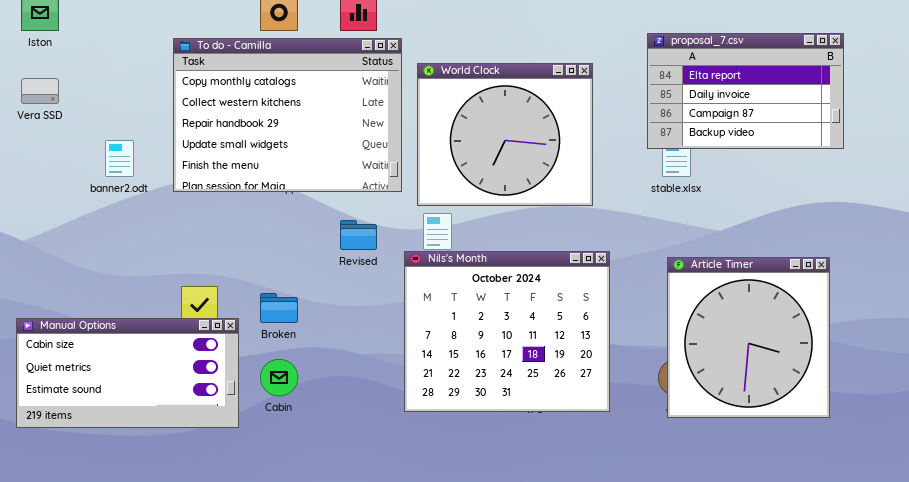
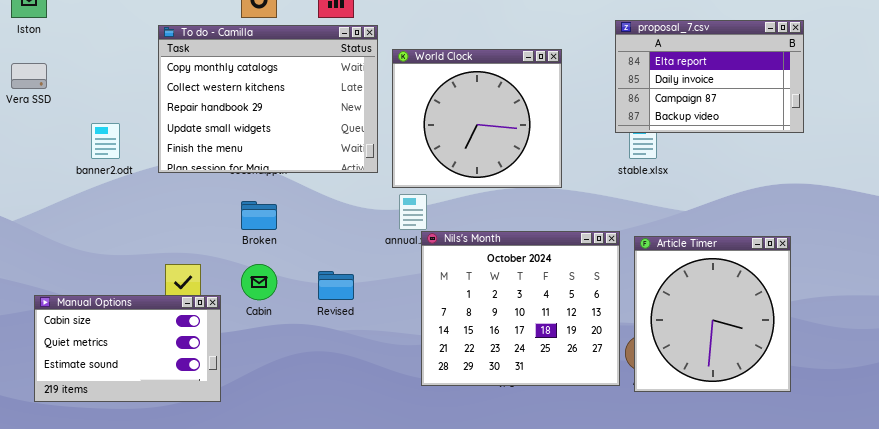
Revised: [340,220,377,250] -> [318,271,354,300], moved
Nils's Month: [404,251,610,412] -> [421,231,620,386], moved
Broken: [260,293,298,323] -> [241,201,277,230], moved
Manual Options: [16,318,239,428] -> [34,295,221,402], resized
Cabin: [260,359,298,396] -> [241,264,277,300], moved

